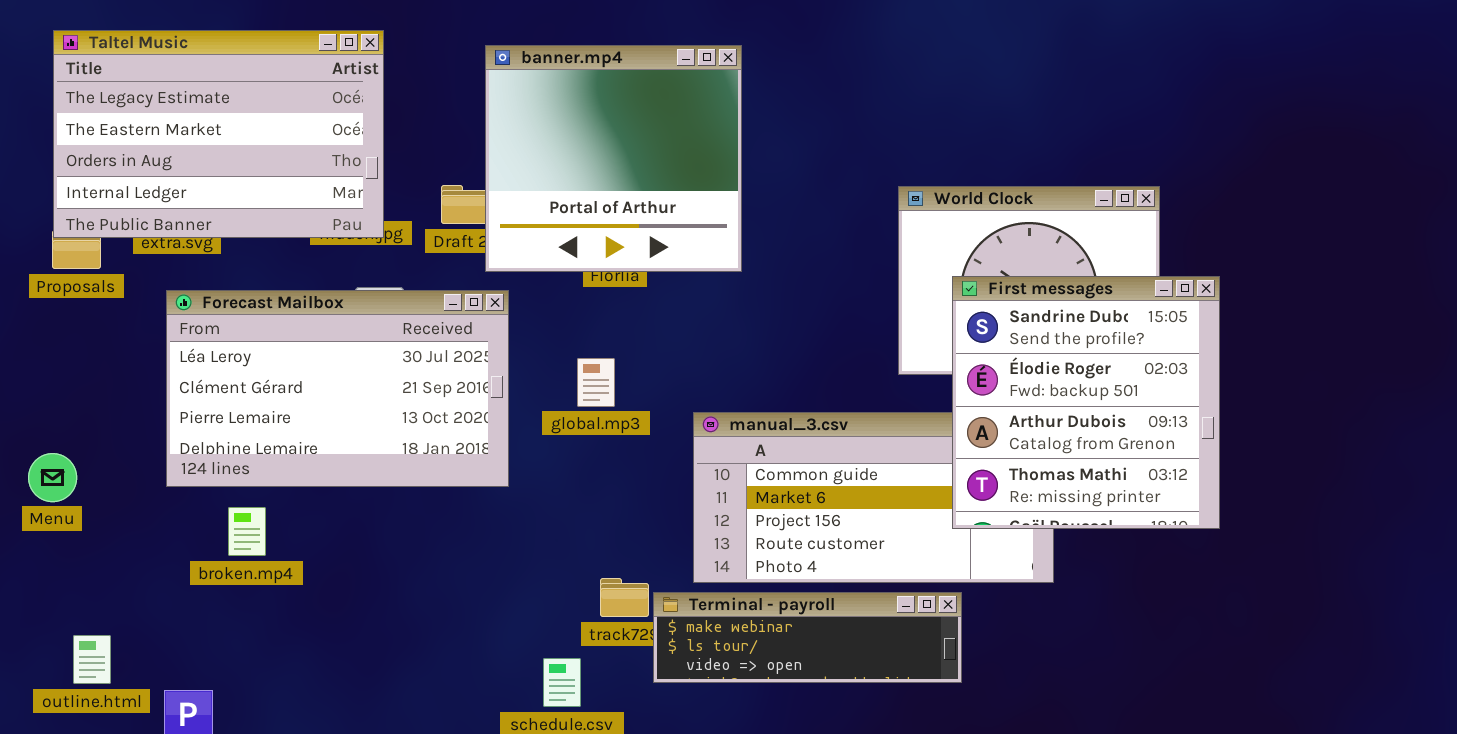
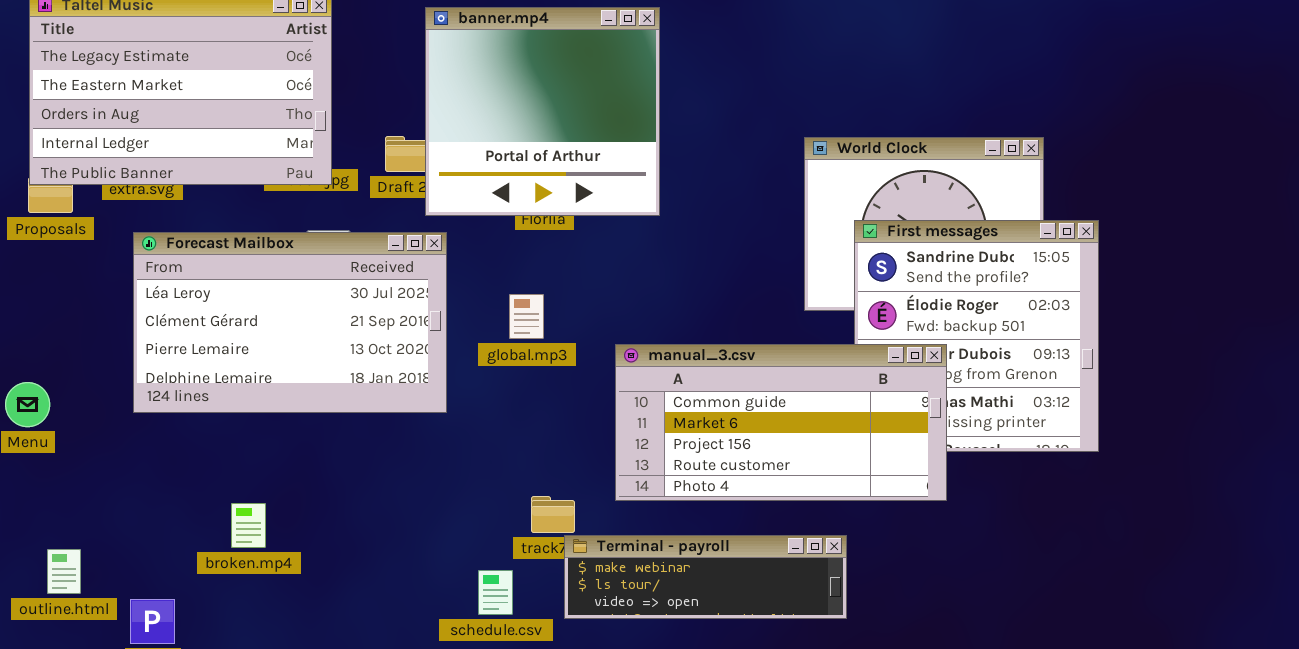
manual_3.csv: [693,412,1054,583] -> [615,344,947,501], raised
broken.mp4: [228,507,266,556] -> [231,503,266,548], moved
Terminal - payroll: [653,592,962,683] -> [564,535,847,619], moved

